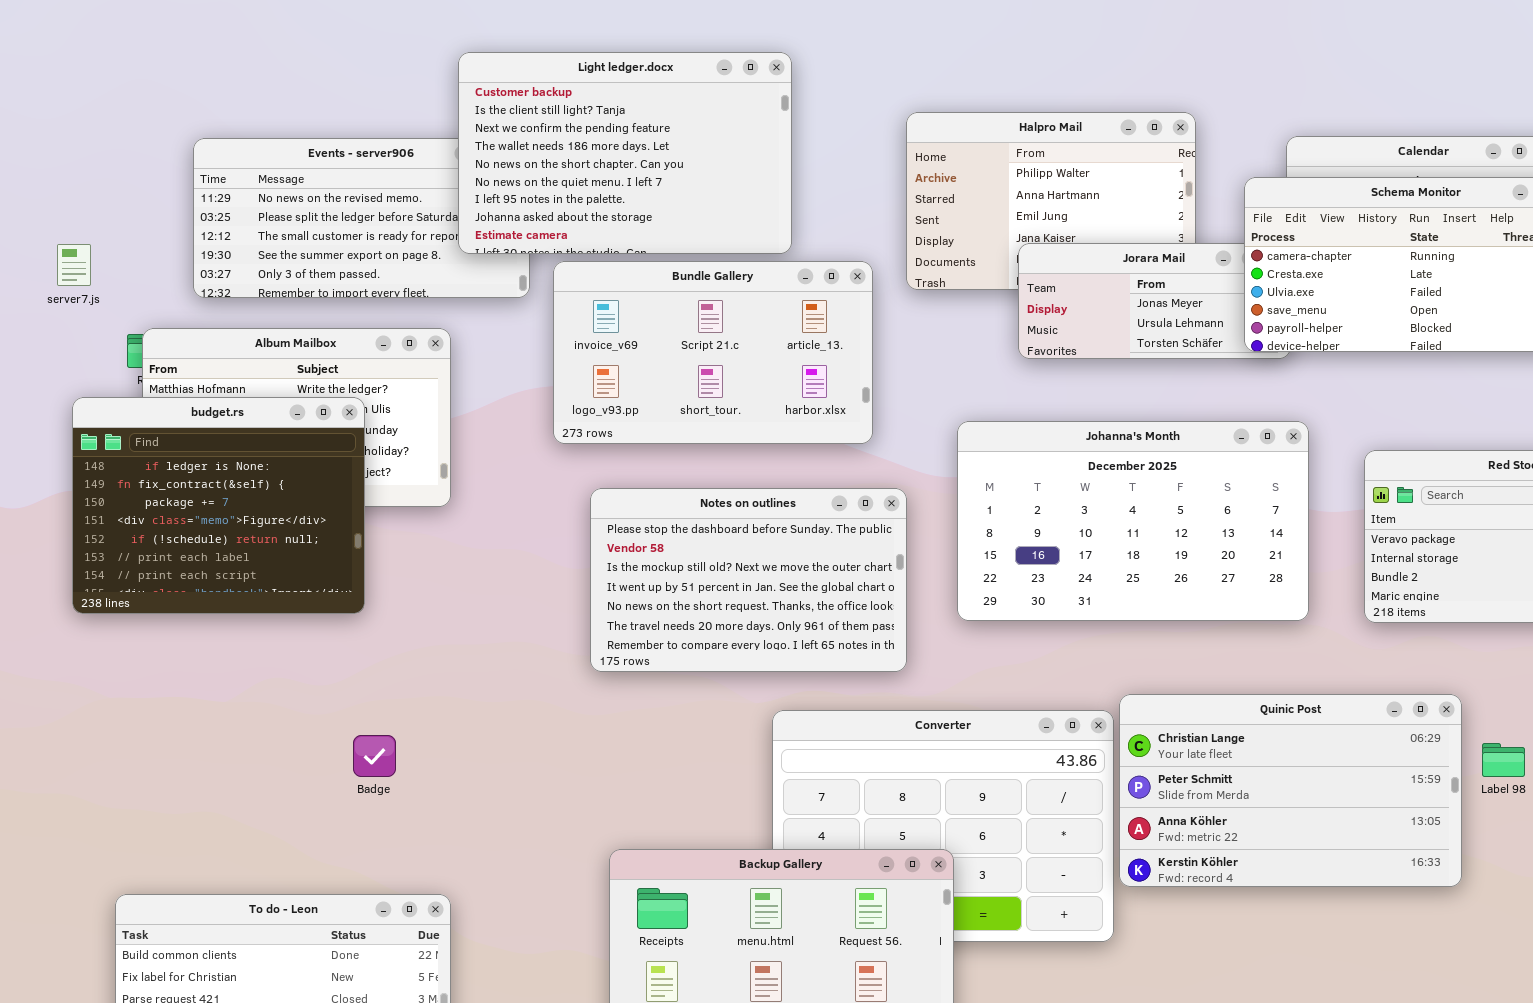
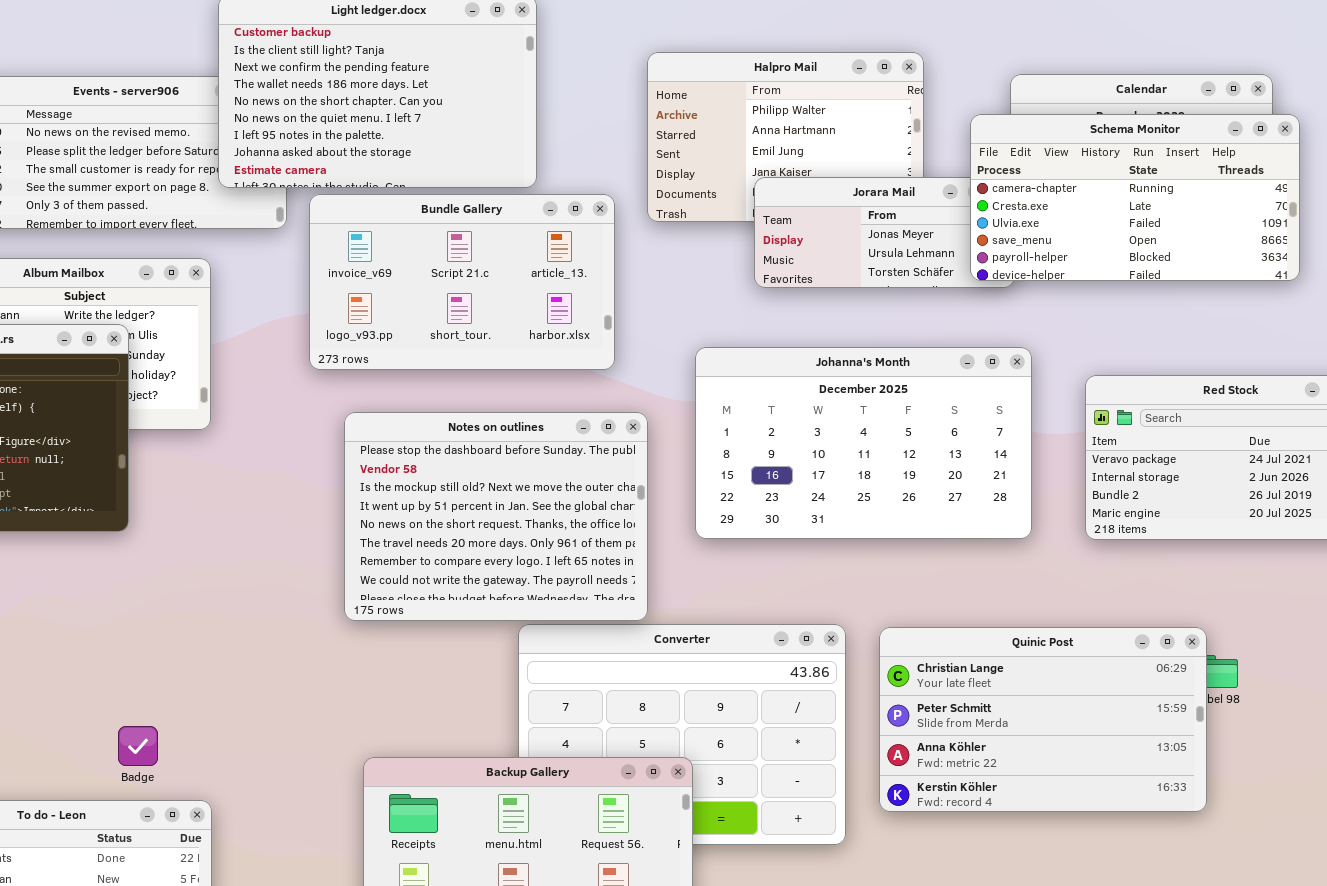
Notes on outlines: [590,488,907,672] -> [344,412,648,621], resized
Quinic Post: [1119,694,1462,887] -> [879,627,1207,812], moved
Badge: [353,735,396,777] -> [118,726,158,766], moved

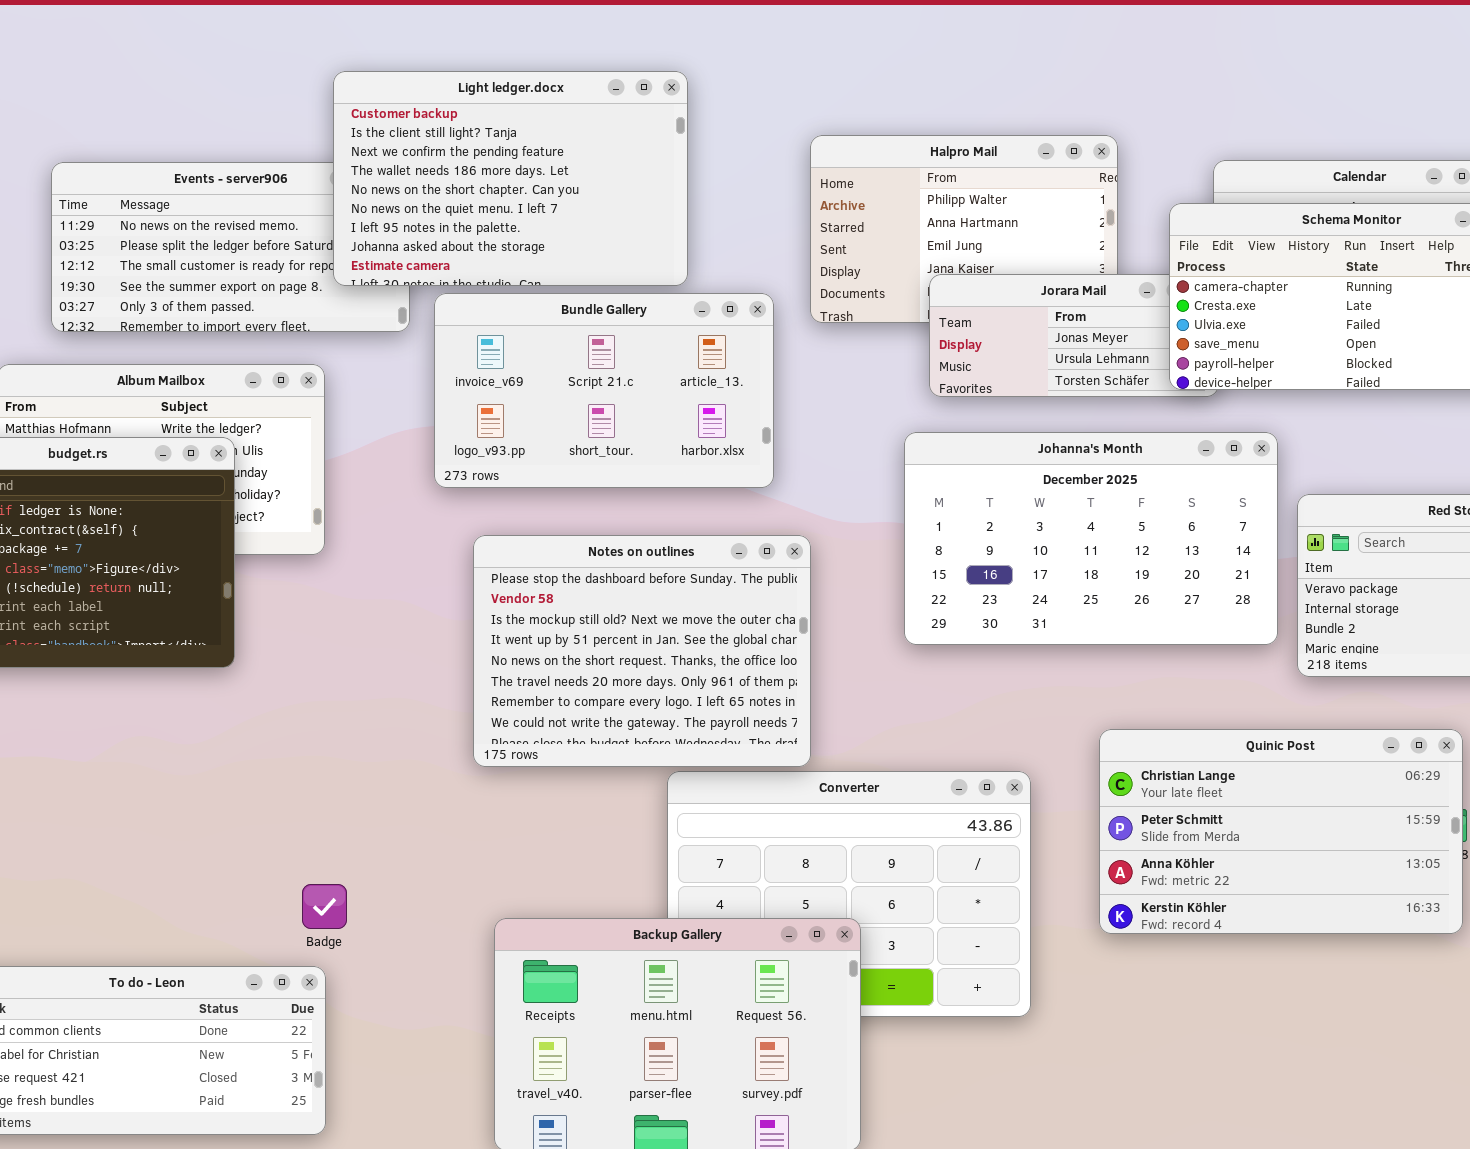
Johanna's Month: [695,347,1032,539] -> [904,432,1278,645], moved
Quinic Post: [879,627,1207,812] -> [1099,729,1463,934], moved
Badge: [118,726,158,766] -> [302,884,347,929], moved

